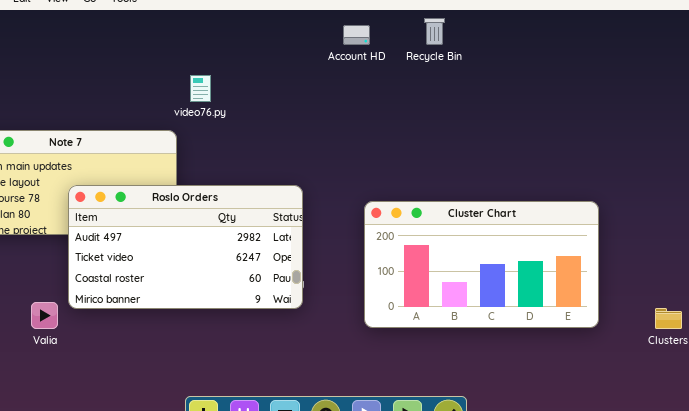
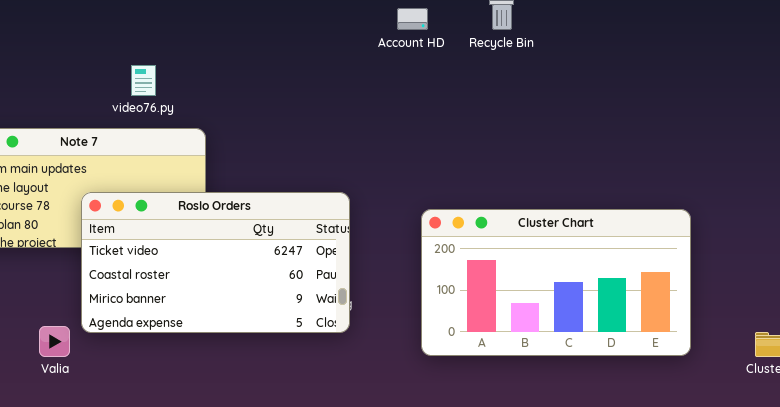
video76.py: [190,75,211,102] -> [131,65,156,96], moved
Roslo Orders: [68,185,303,309] -> [81,192,350,333], scrolled down 1 row

